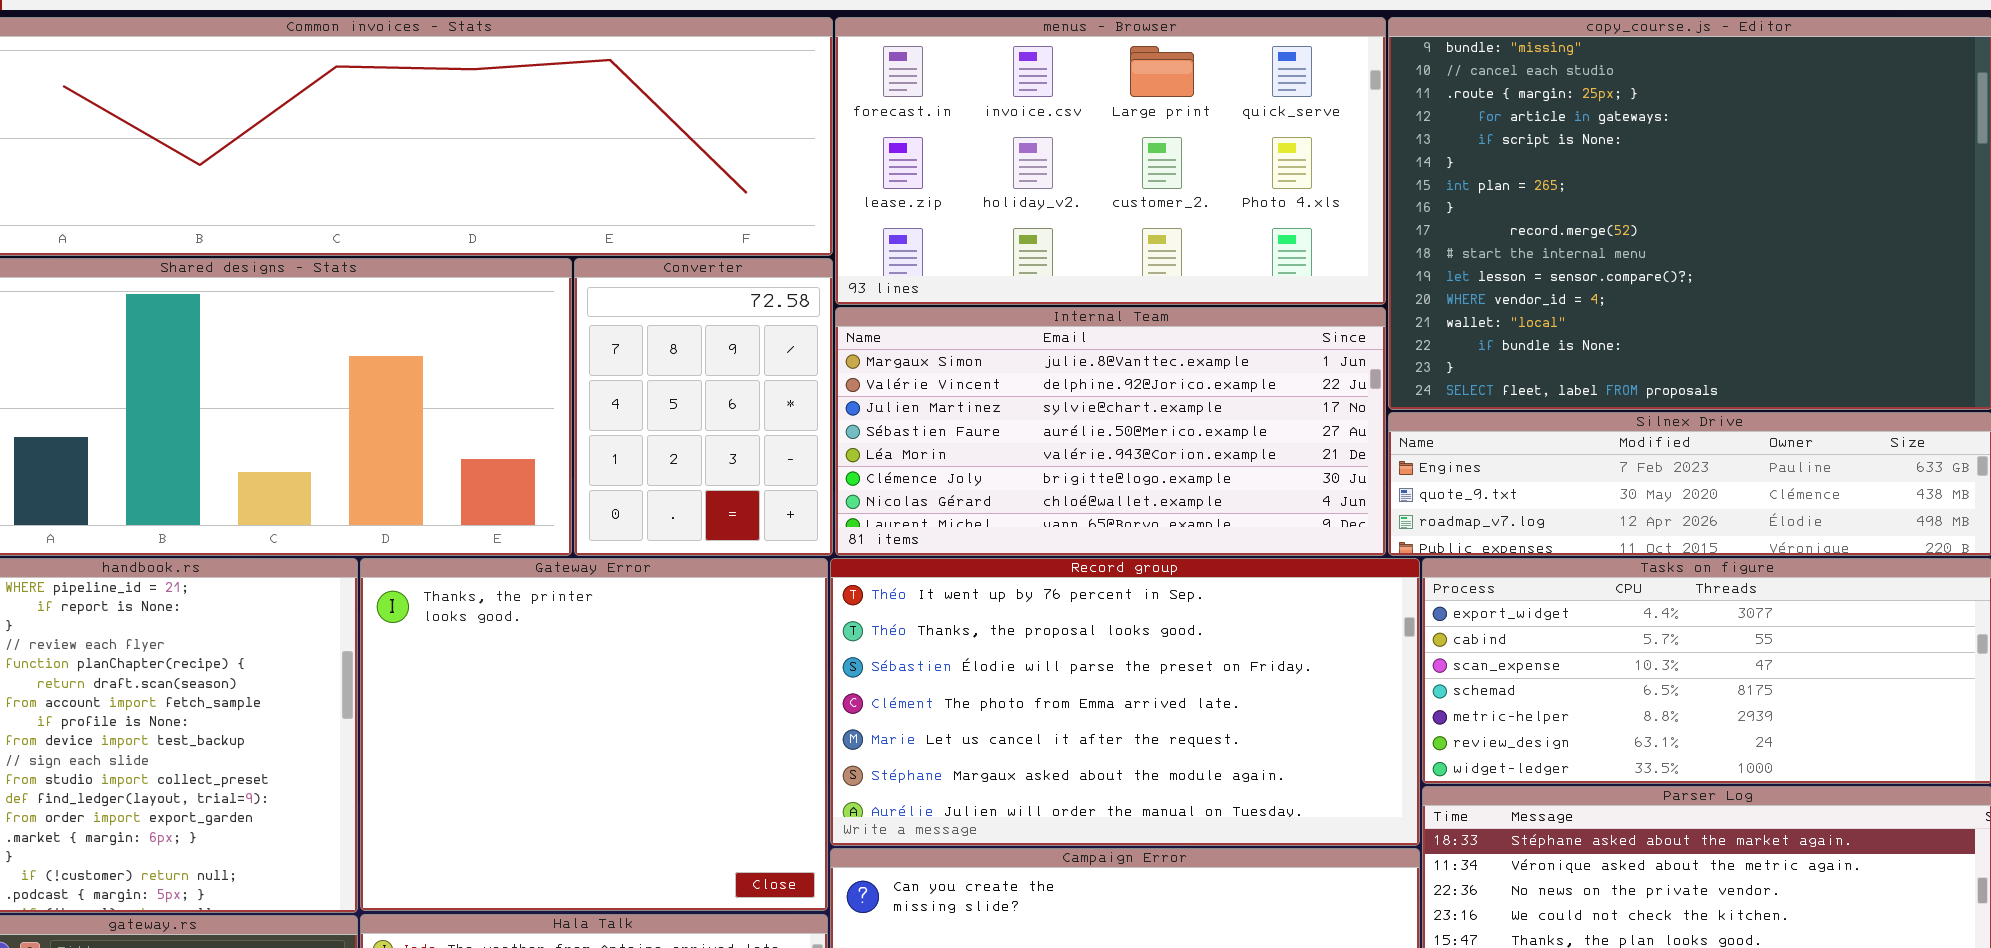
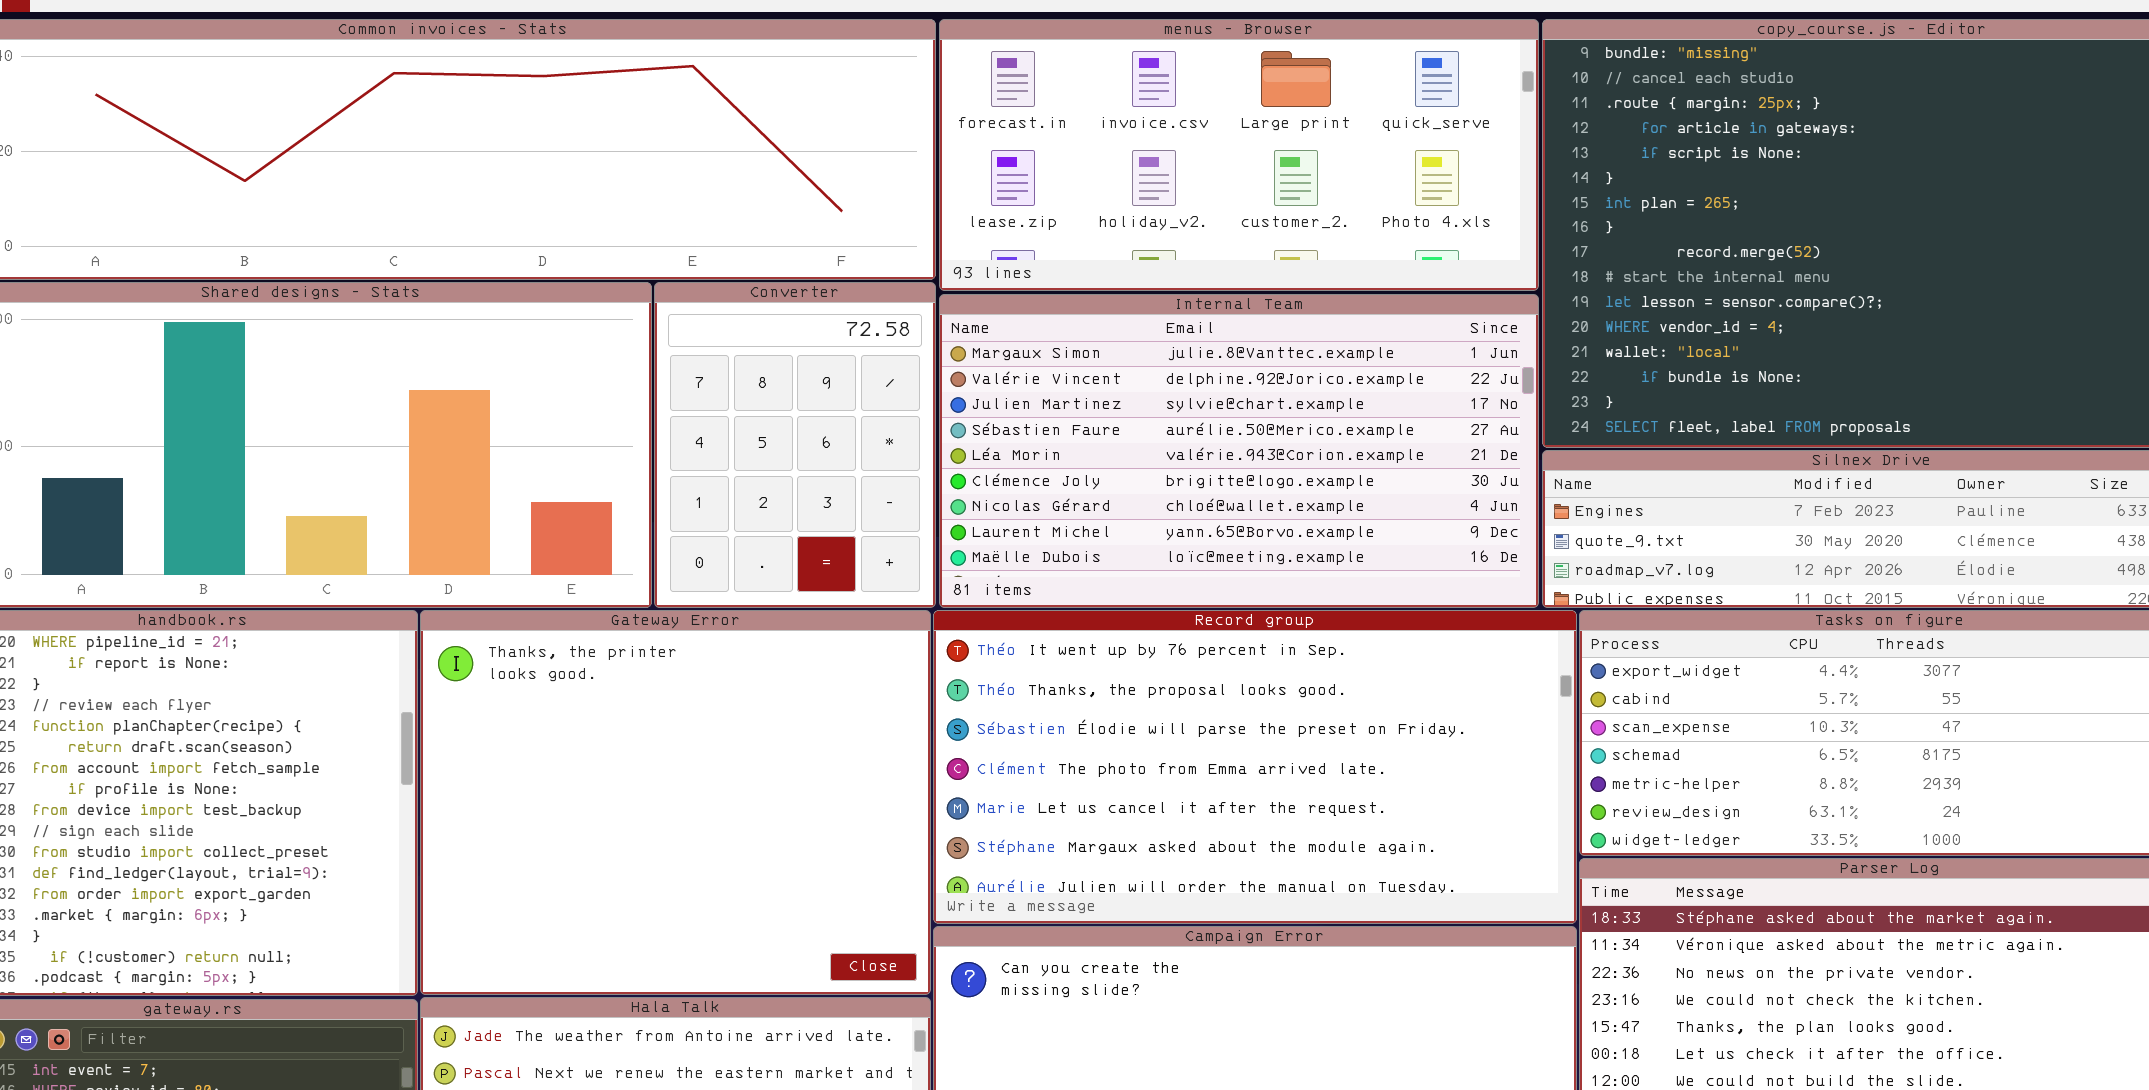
menus - Browser: [835,17,1386,305] -> [939,19,1539,291], resized
Internal Team: [835,307,1386,556] -> [939,294,1539,608], resized

